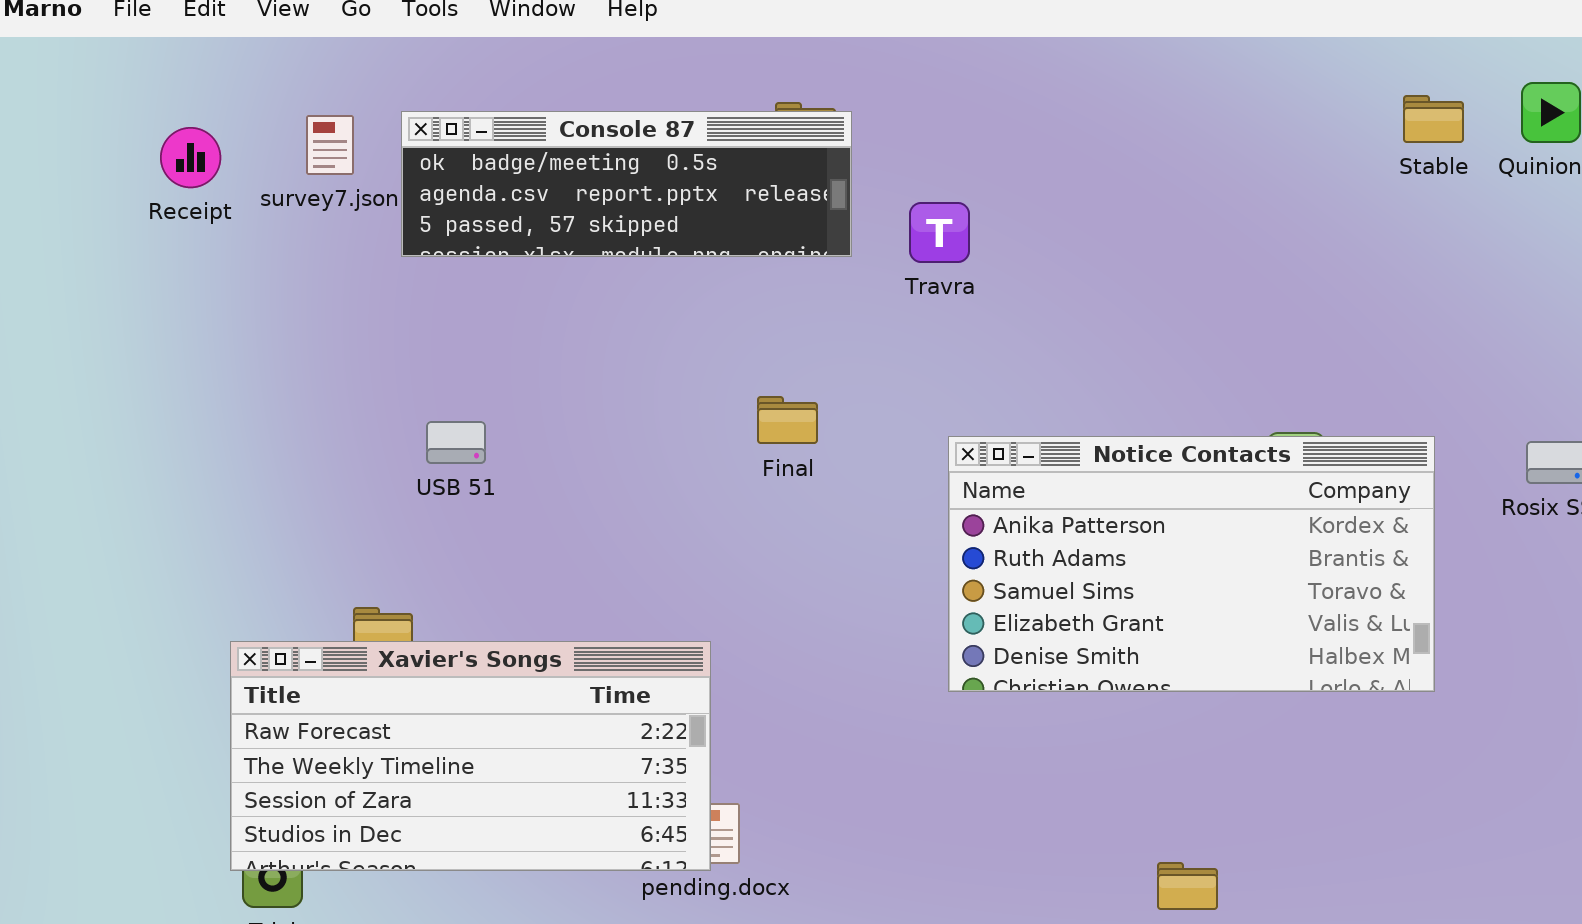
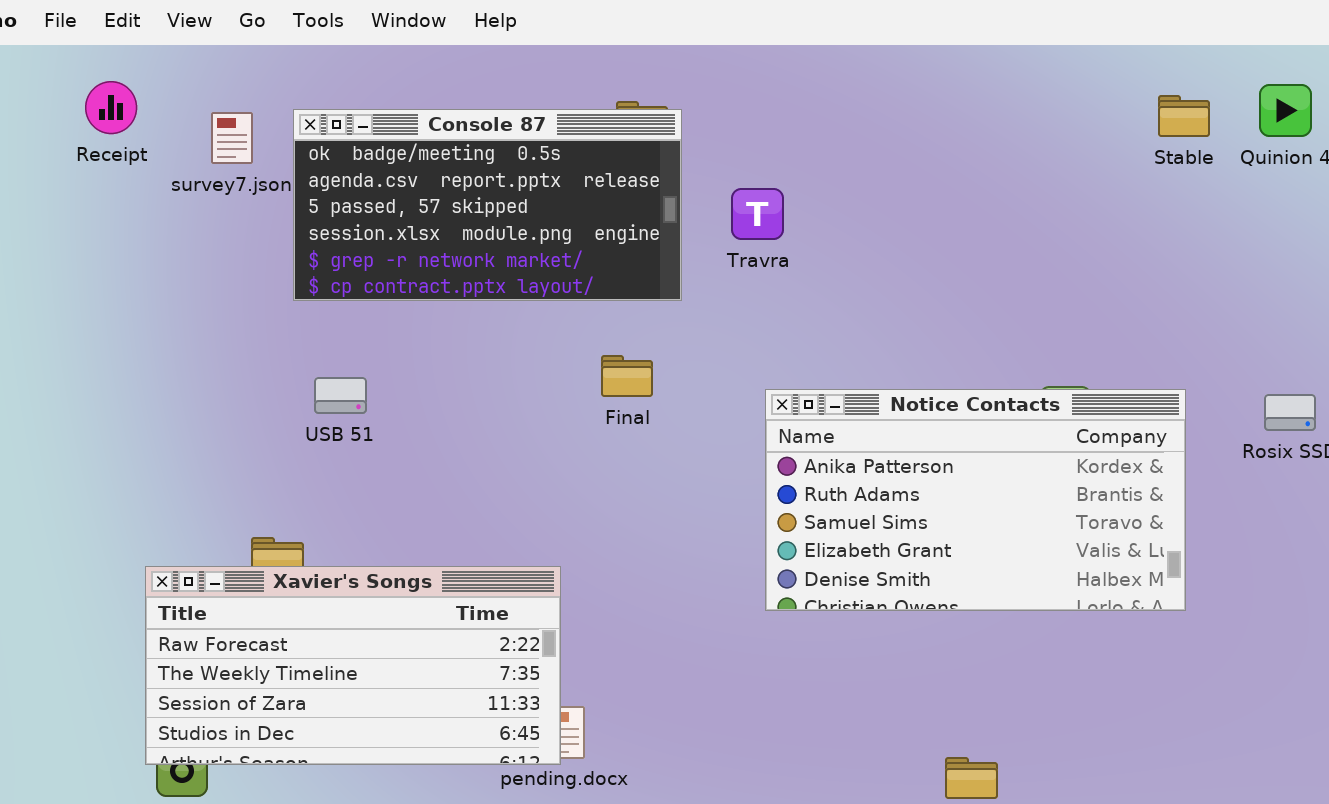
Console 87: [401,111,852,257] -> [293,109,682,301], resized
Receipt: [160,127,221,188] -> [85,81,137,134], moved

